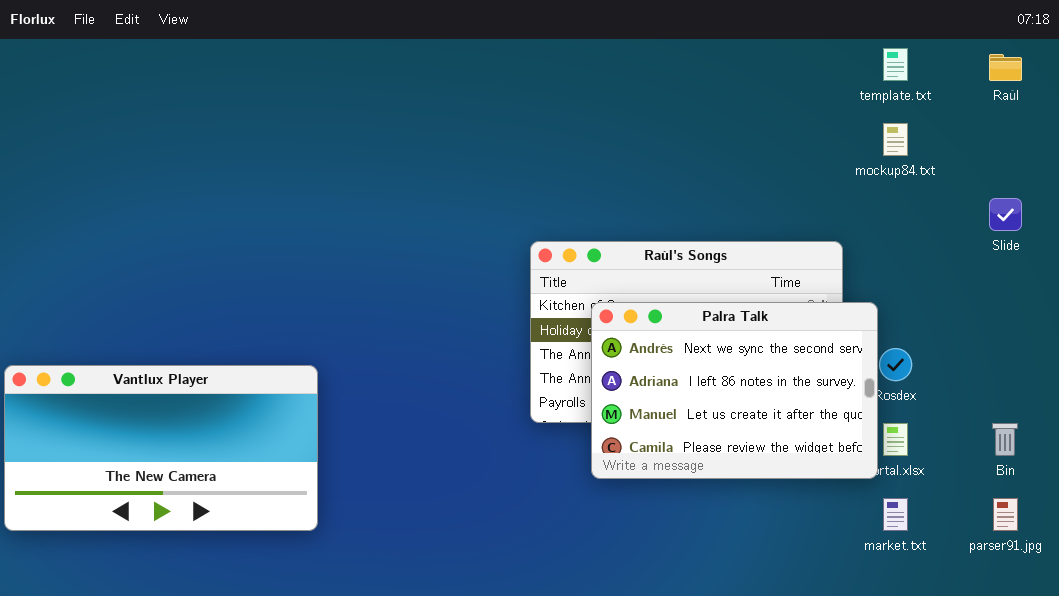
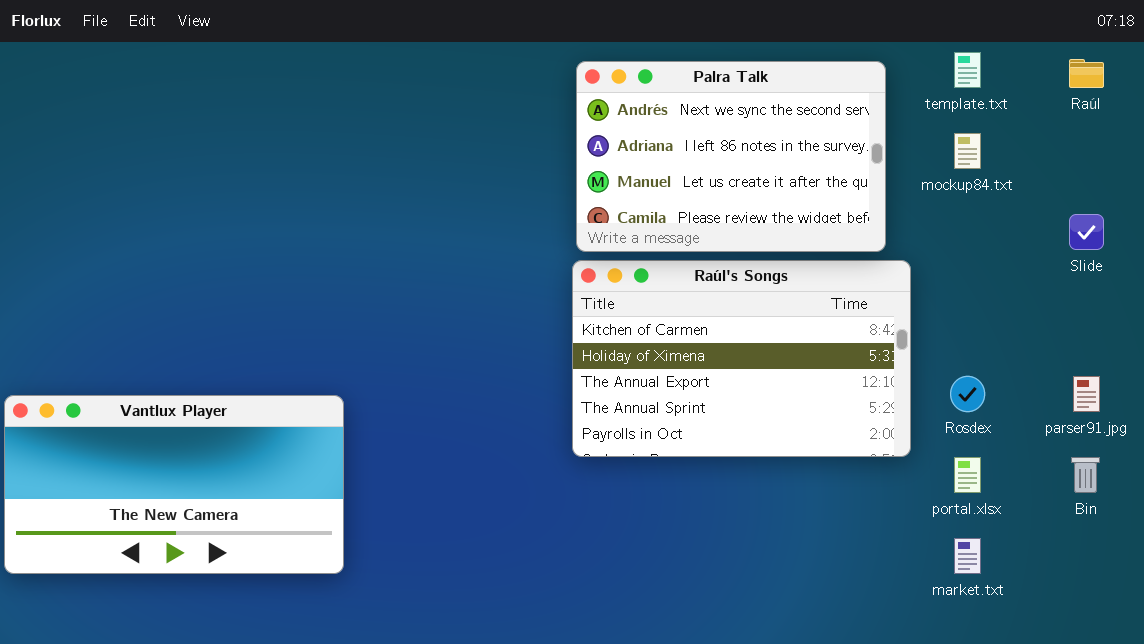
Palra Talk: [591,302,878,479] -> [576,61,886,252], moved
parser91.jpg: [993,498,1018,531] -> [1073,376,1100,412], moved

